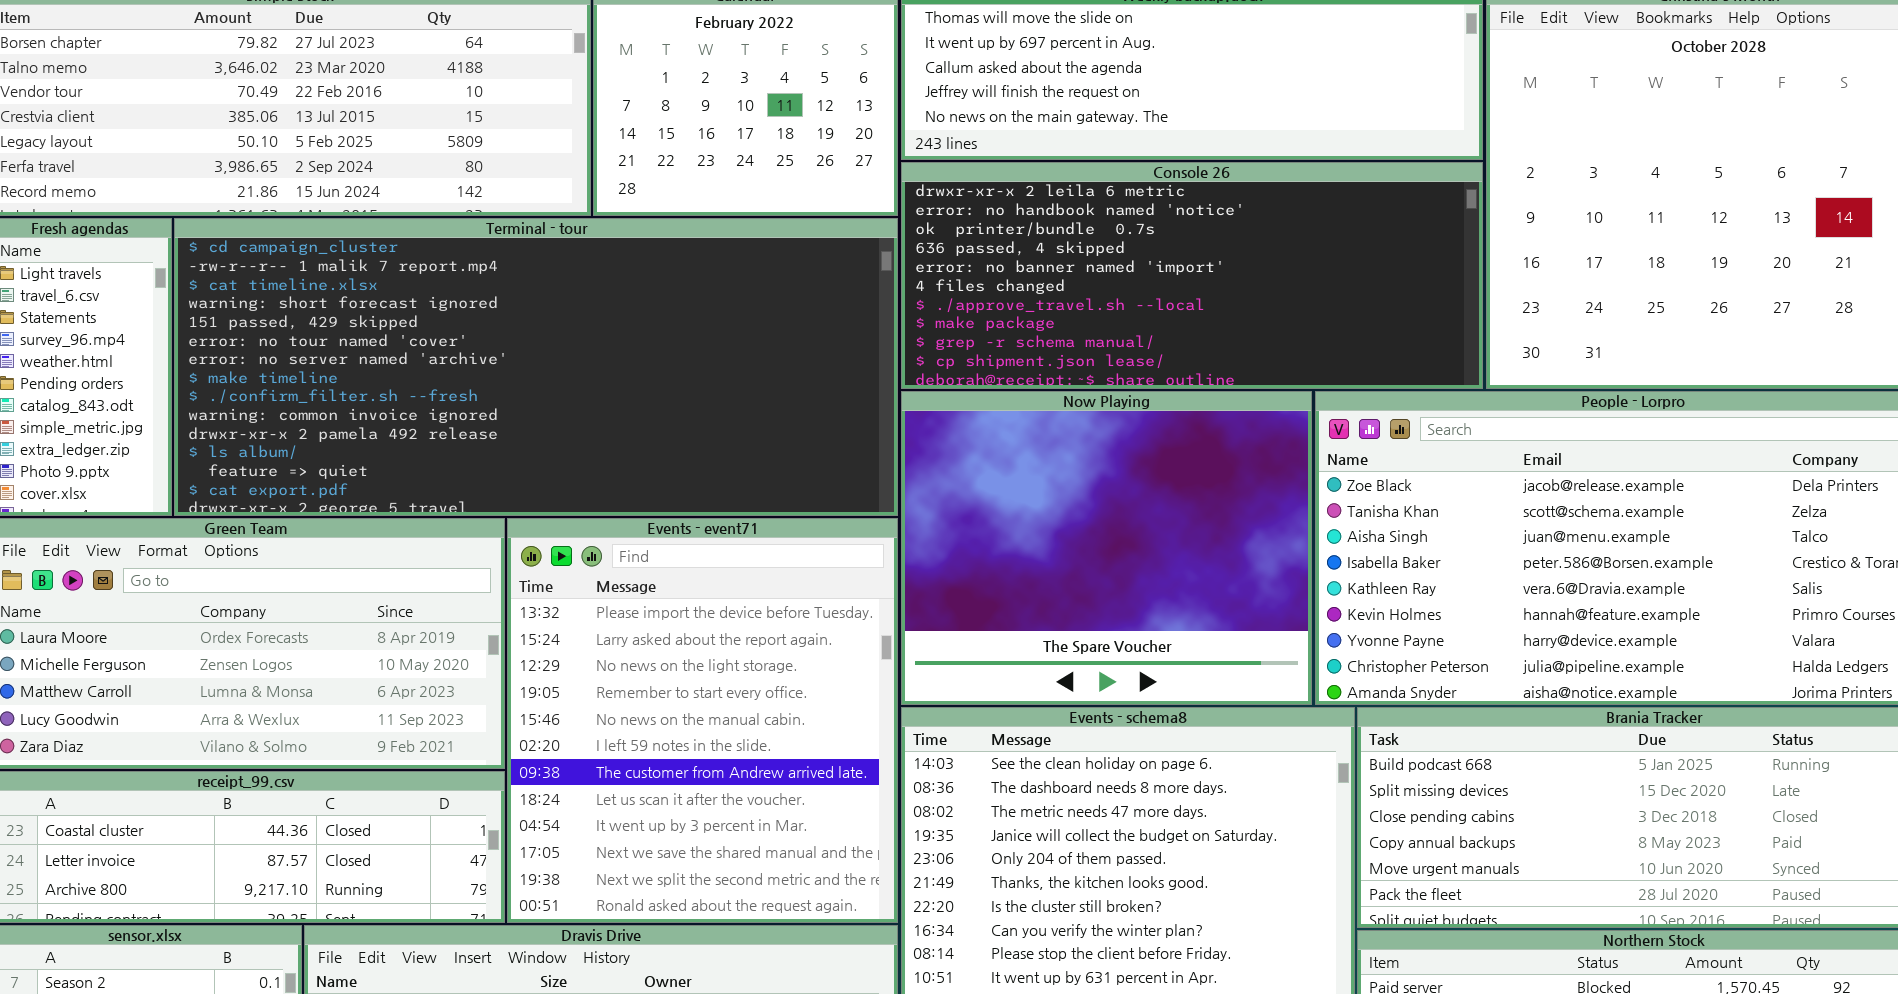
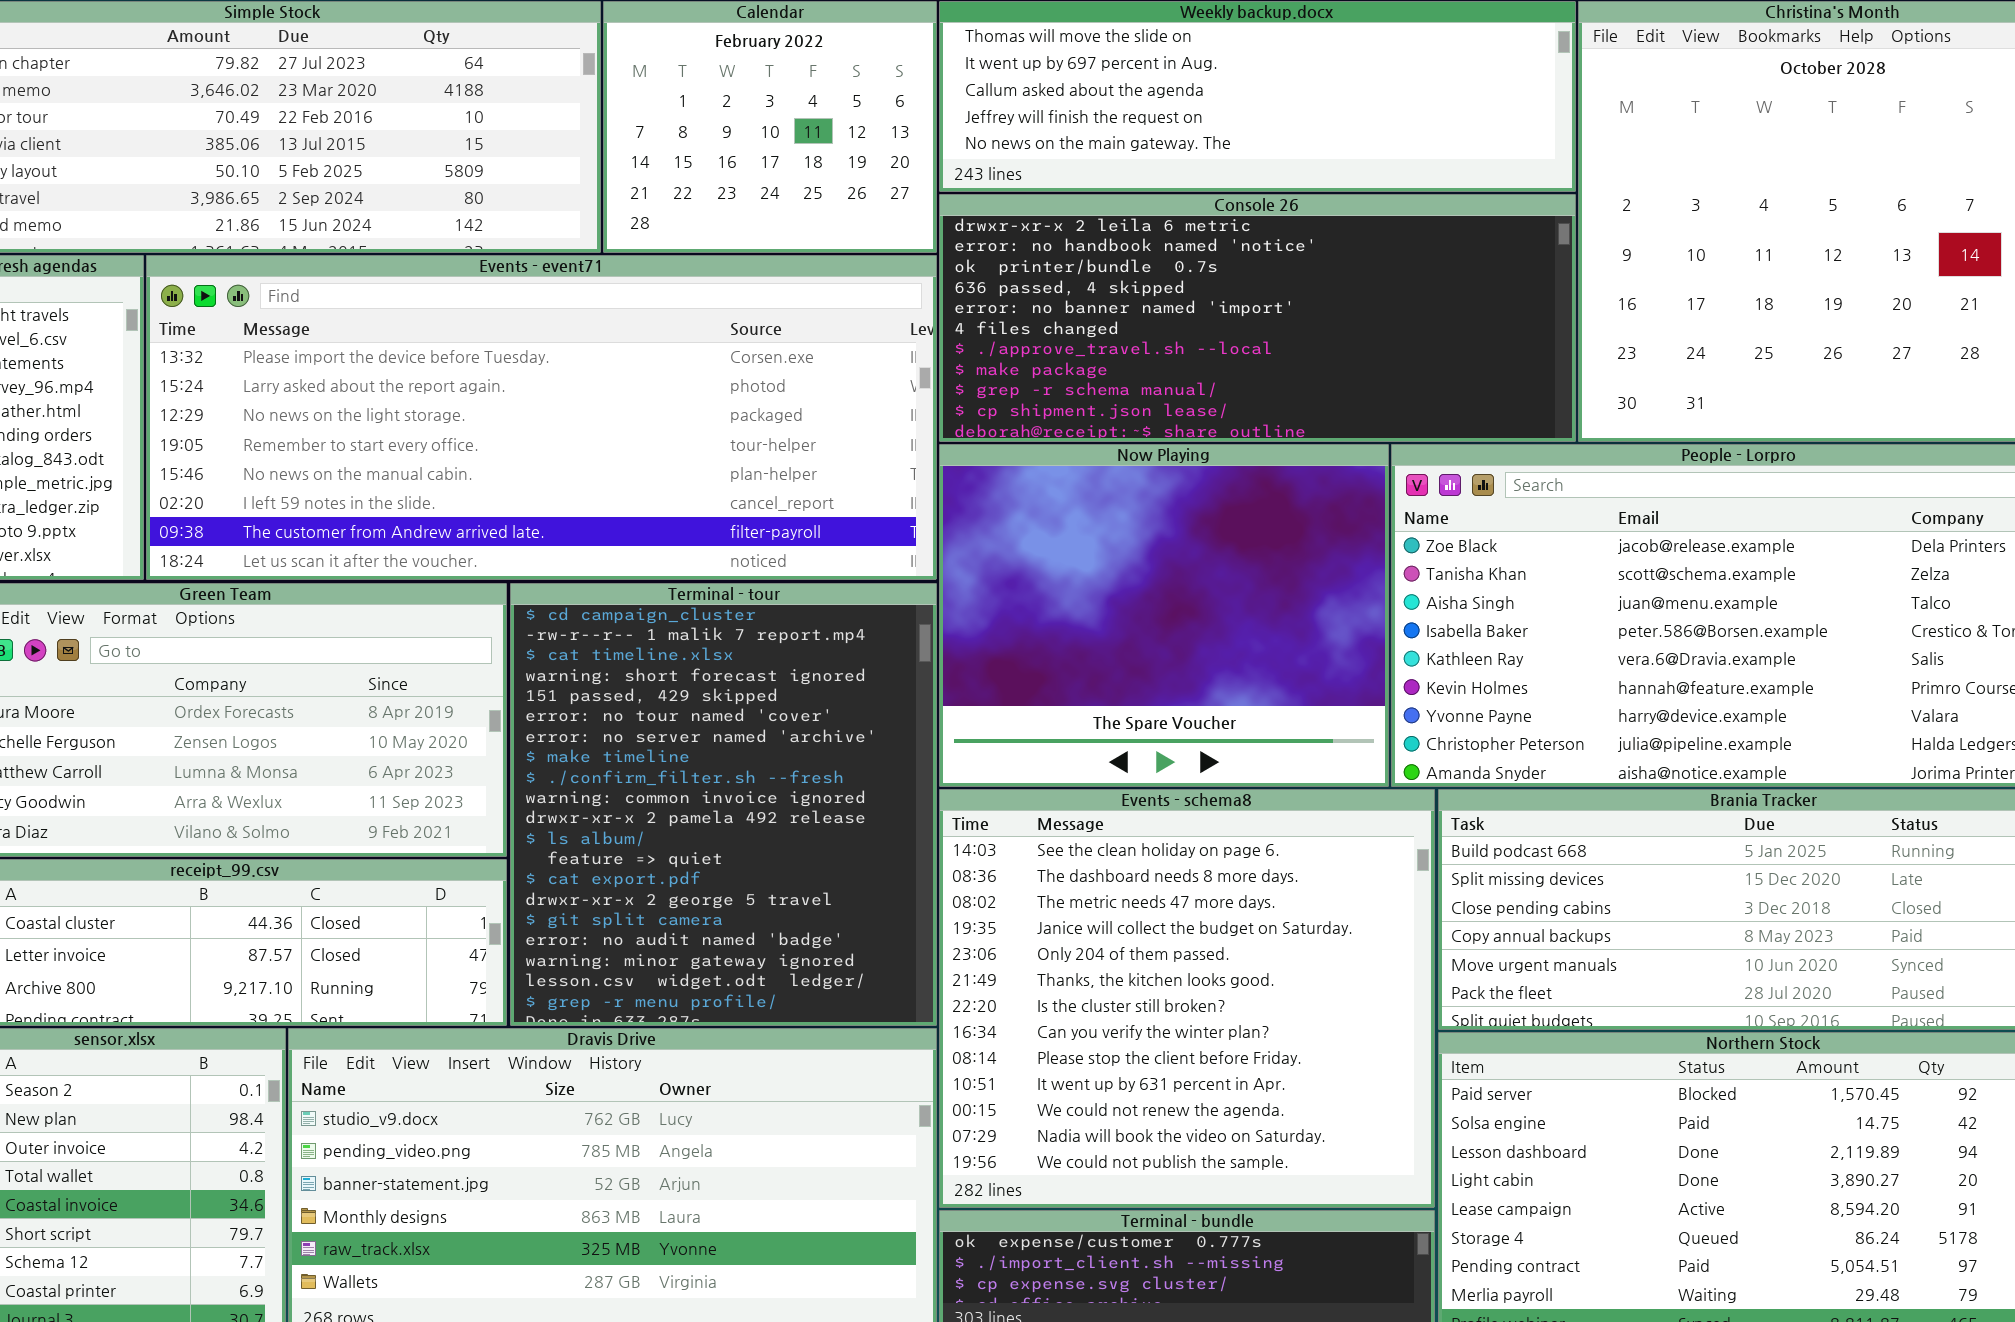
Terminal - tour: [174,218,898,516] -> [510,583,937,1026], moved, resized
Events - event71: [507,518,898,923] -> [146,255,937,580], moved, resized

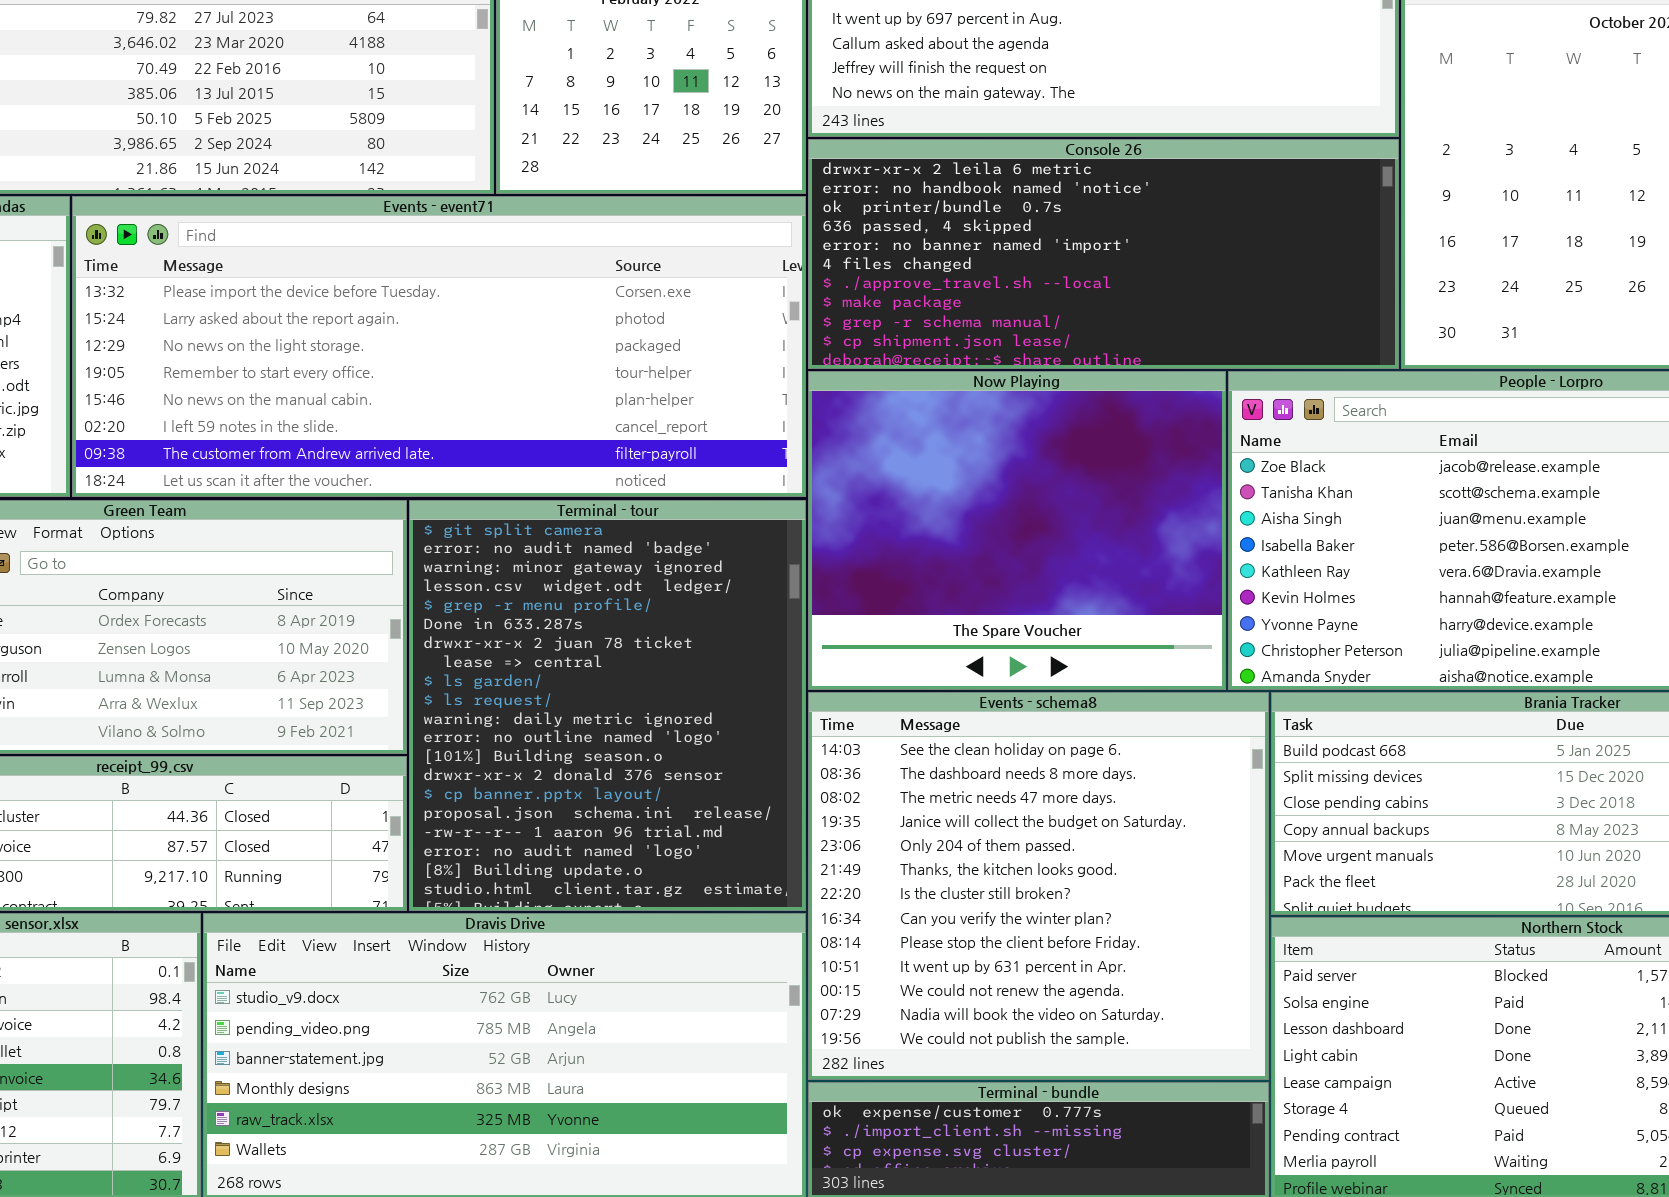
Terminal - tour: [510,583,937,1026] -> [409,500,806,911], scrolled down 15 rows

